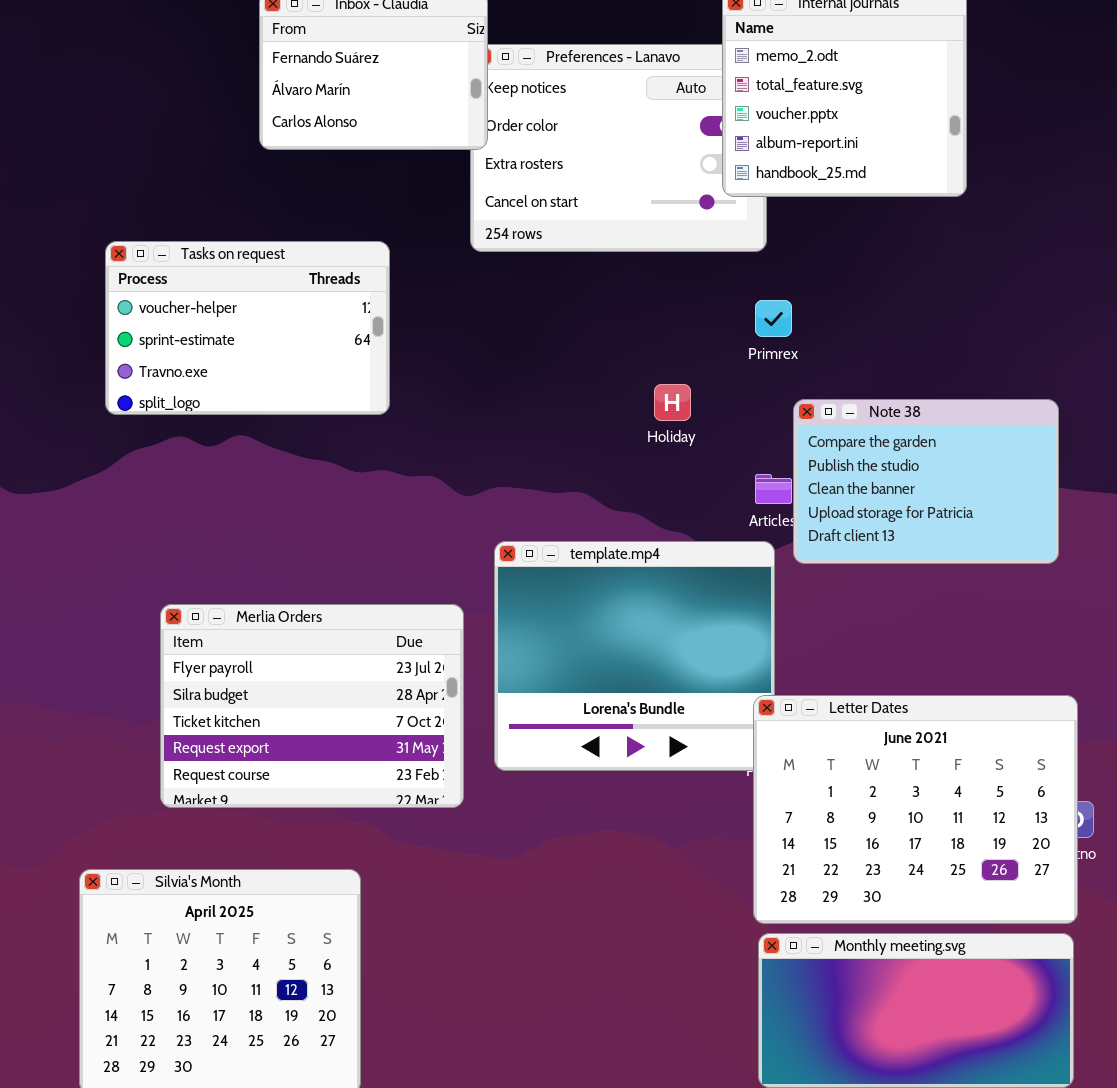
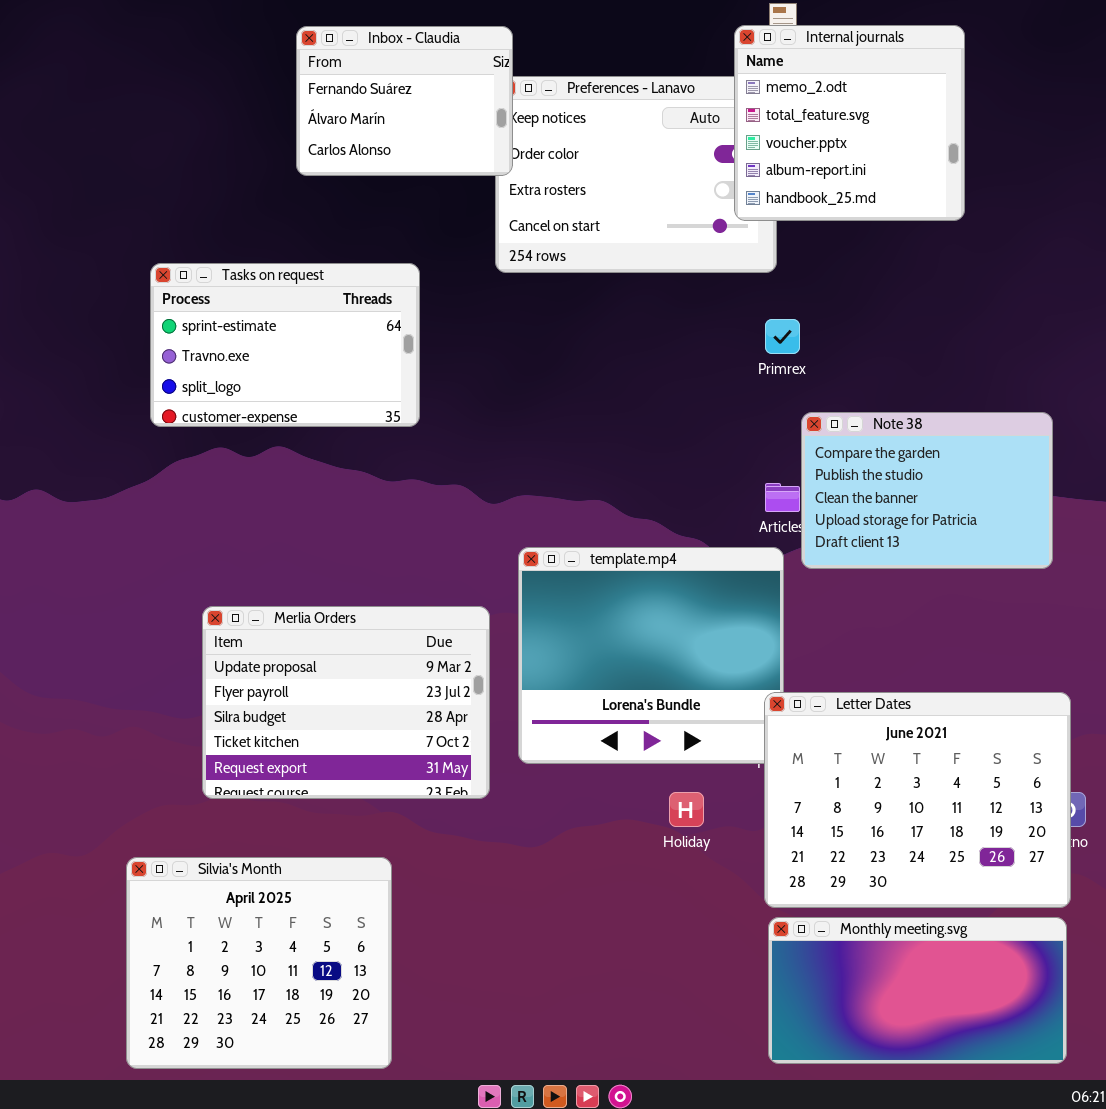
Tasks on request: [105,241,390,415] -> [150,263,420,427], scrolled down 1 row
Holiday: [654,384,691,421] -> [669,792,704,827], moved
Merlia Orders: [160,604,464,808] -> [202,606,490,799], scrolled up 1 row

